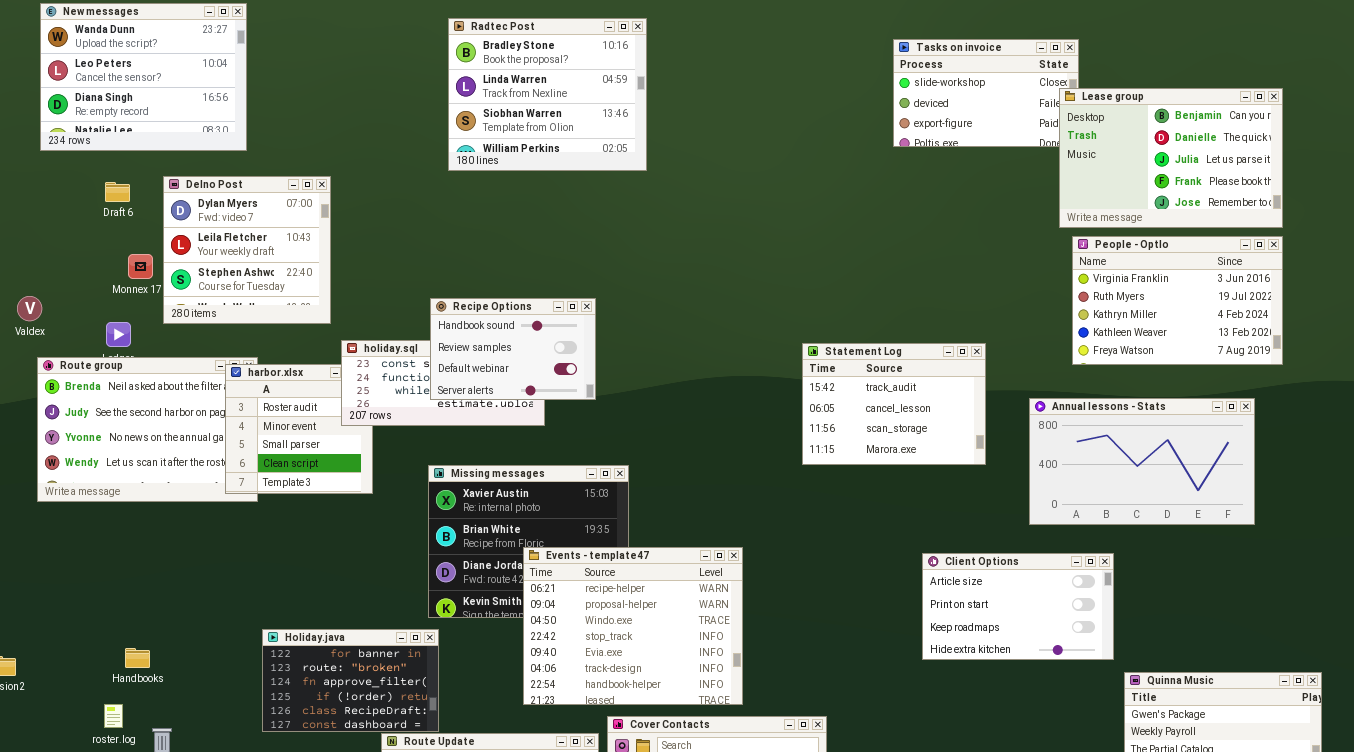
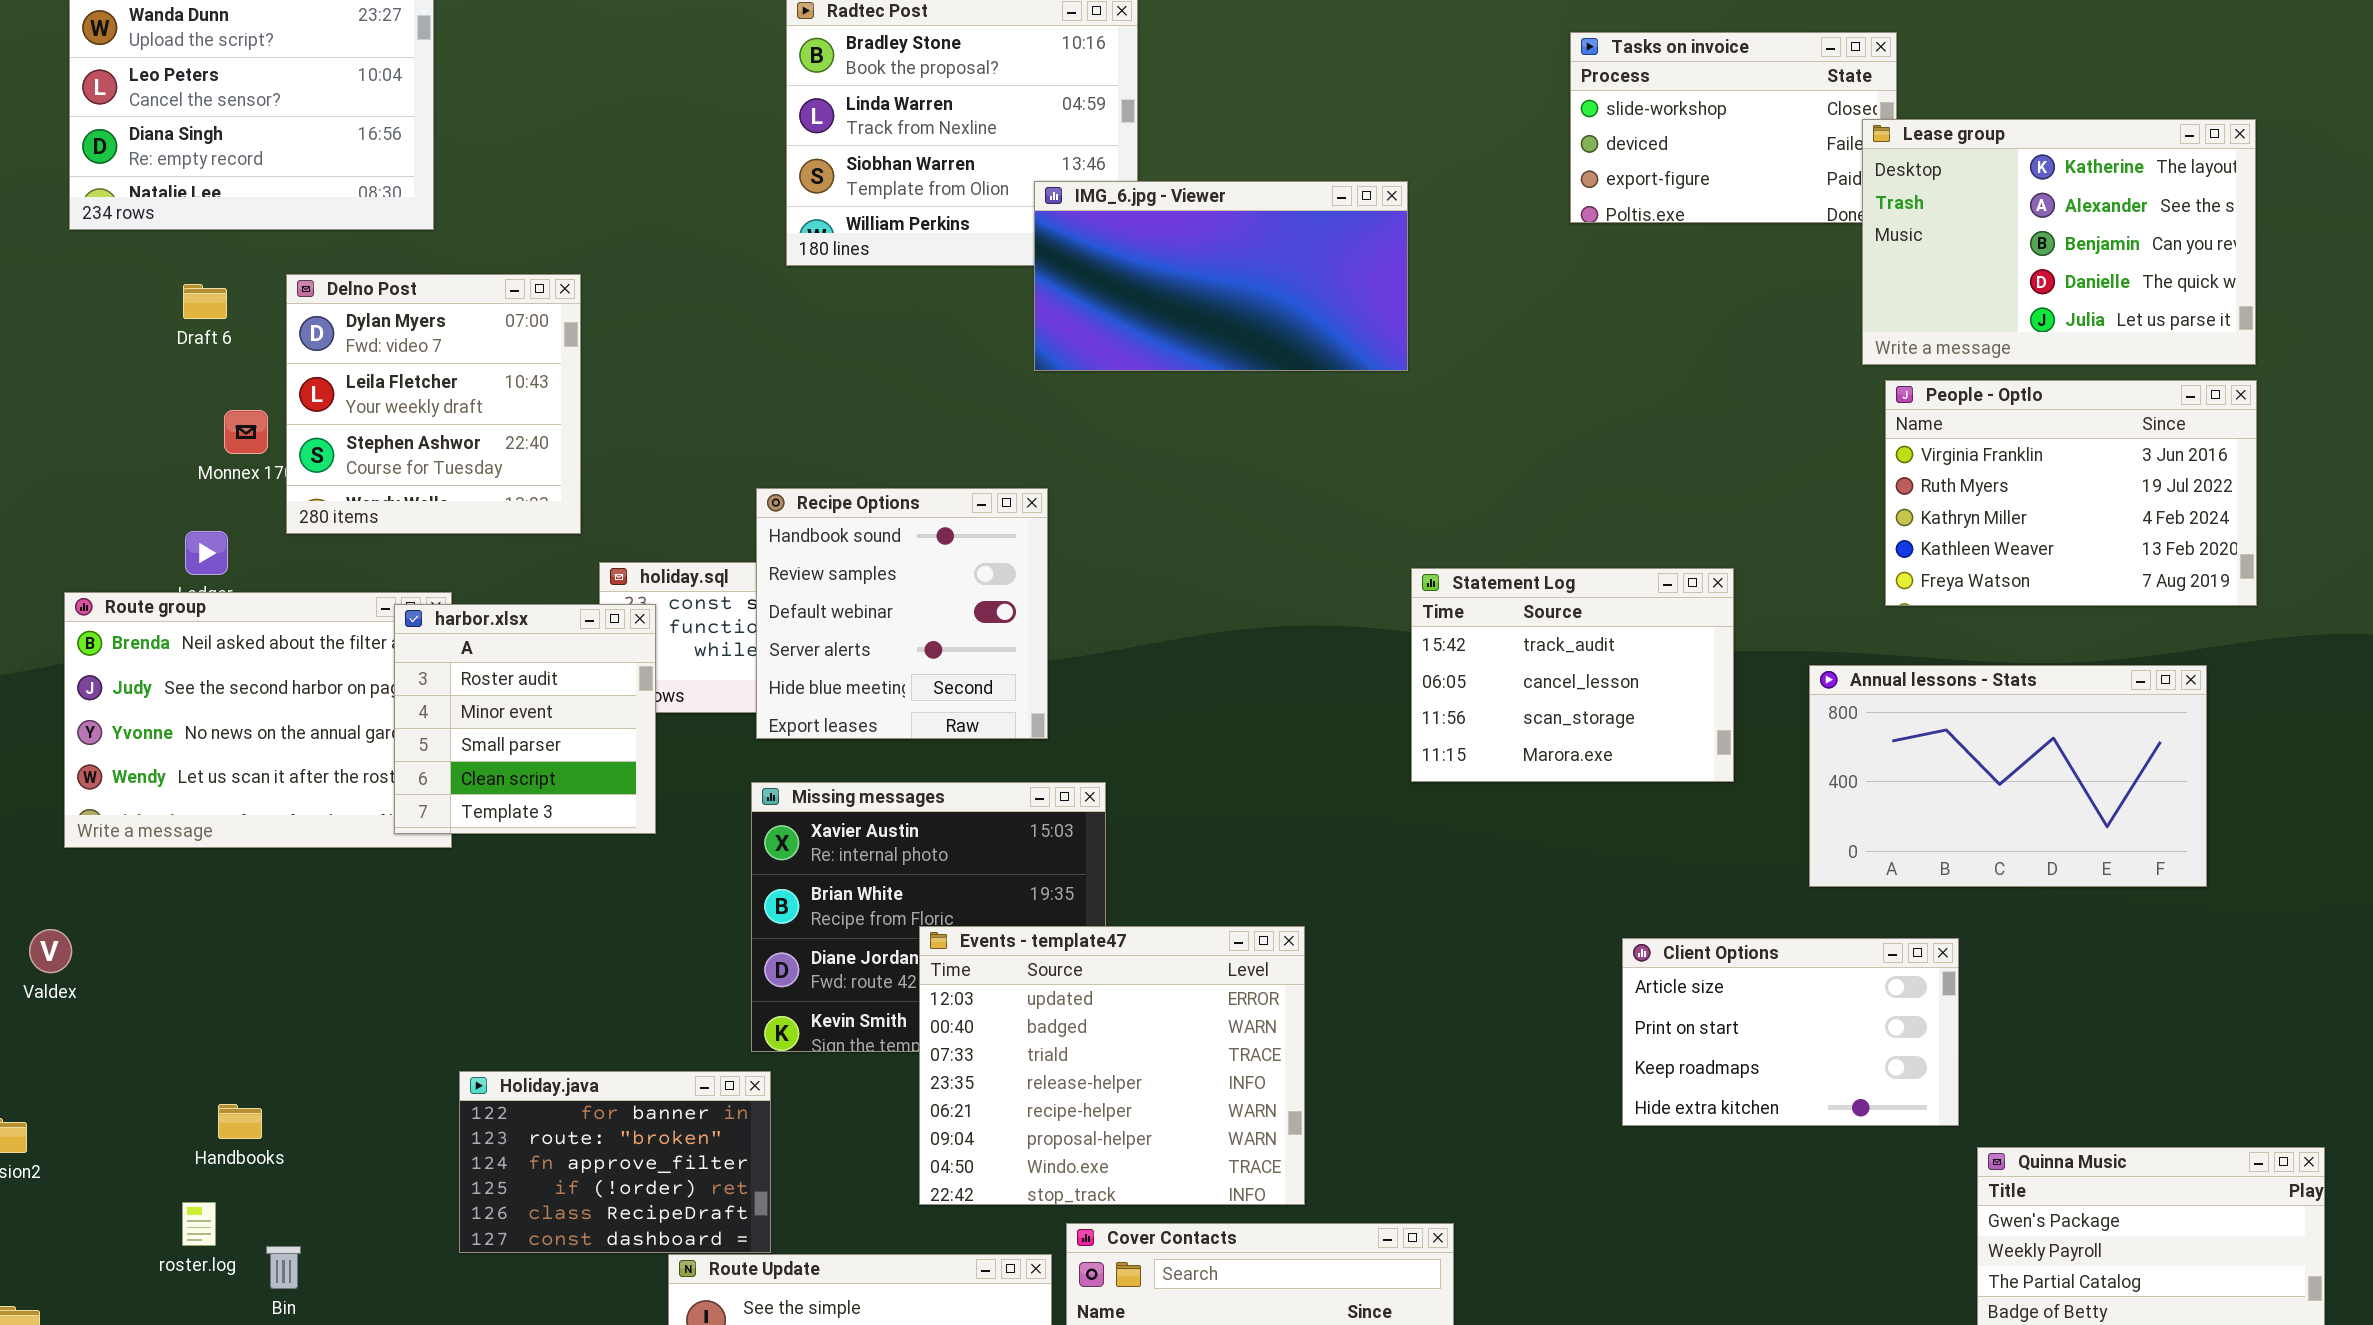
Lease group: [1059,88,1283,228] -> [1862,119,2256,365], scrolled up 2 rows
IMG_6.jpg - Viewer: none -> [1034,181,1408,371], opened
Valdex: [17,296,42,321] -> [29,929,72,973], moved
Recipe Options: [430,298,596,400] -> [756,488,1048,739], resized
harbor.xlsx: [225,364,373,494] -> [394,604,656,834], raised
Events - template47: [523,547,743,705] -> [919,926,1305,1205], scrolled up 4 rows

